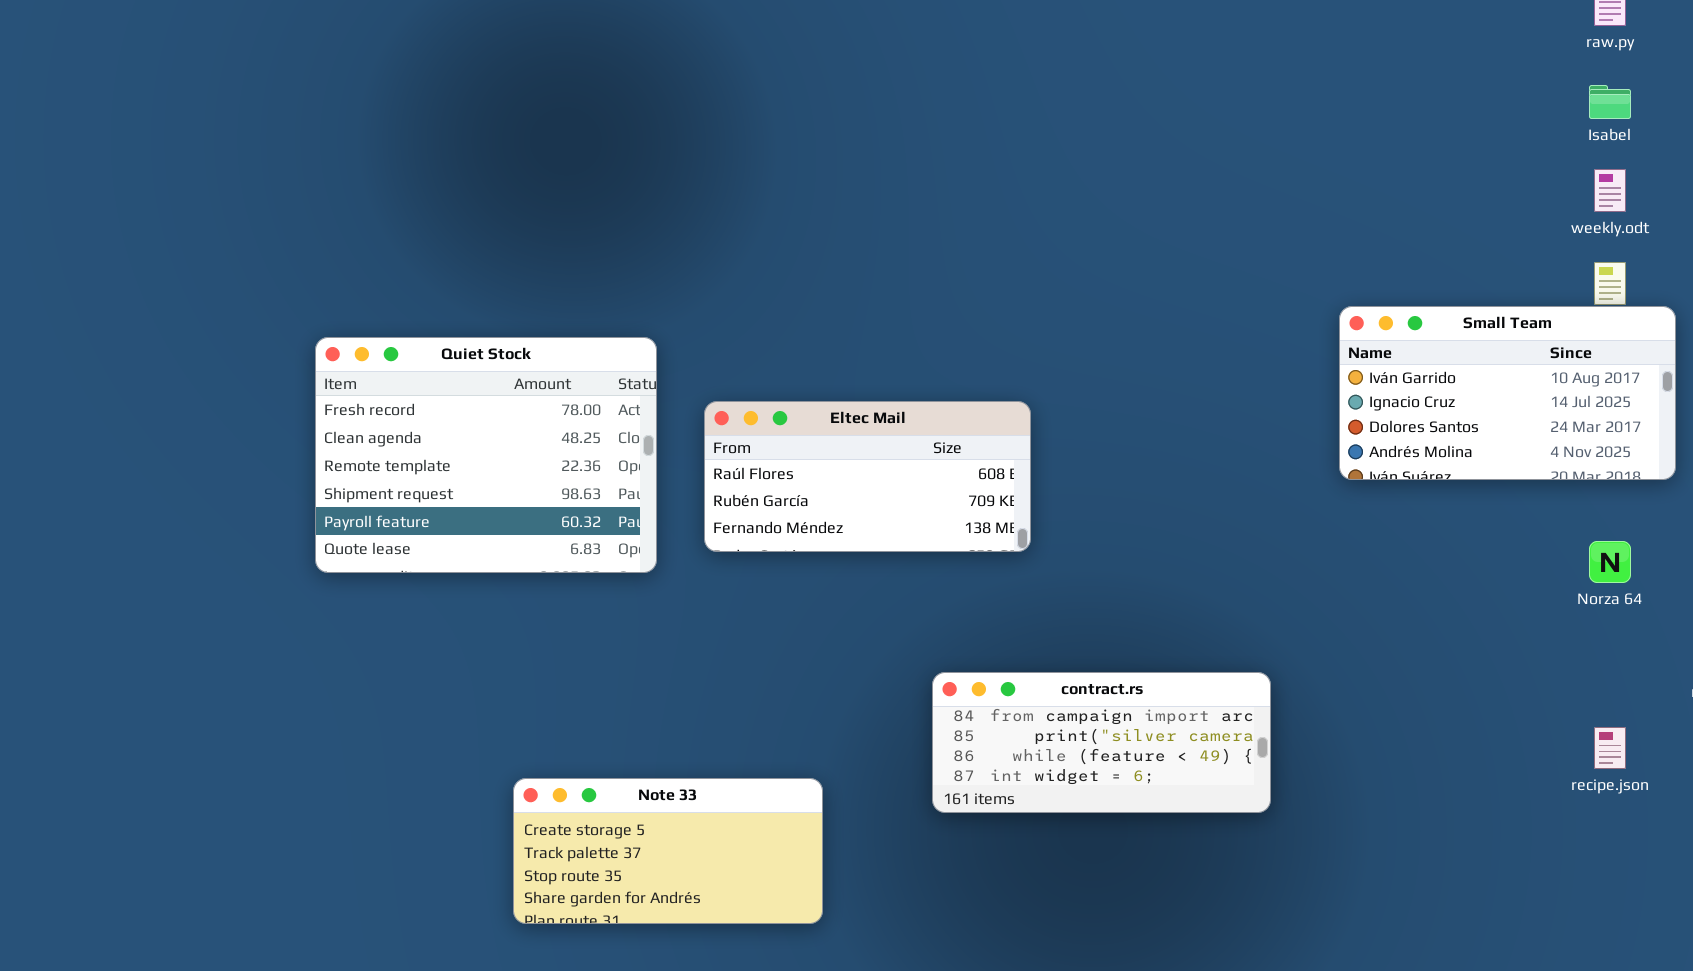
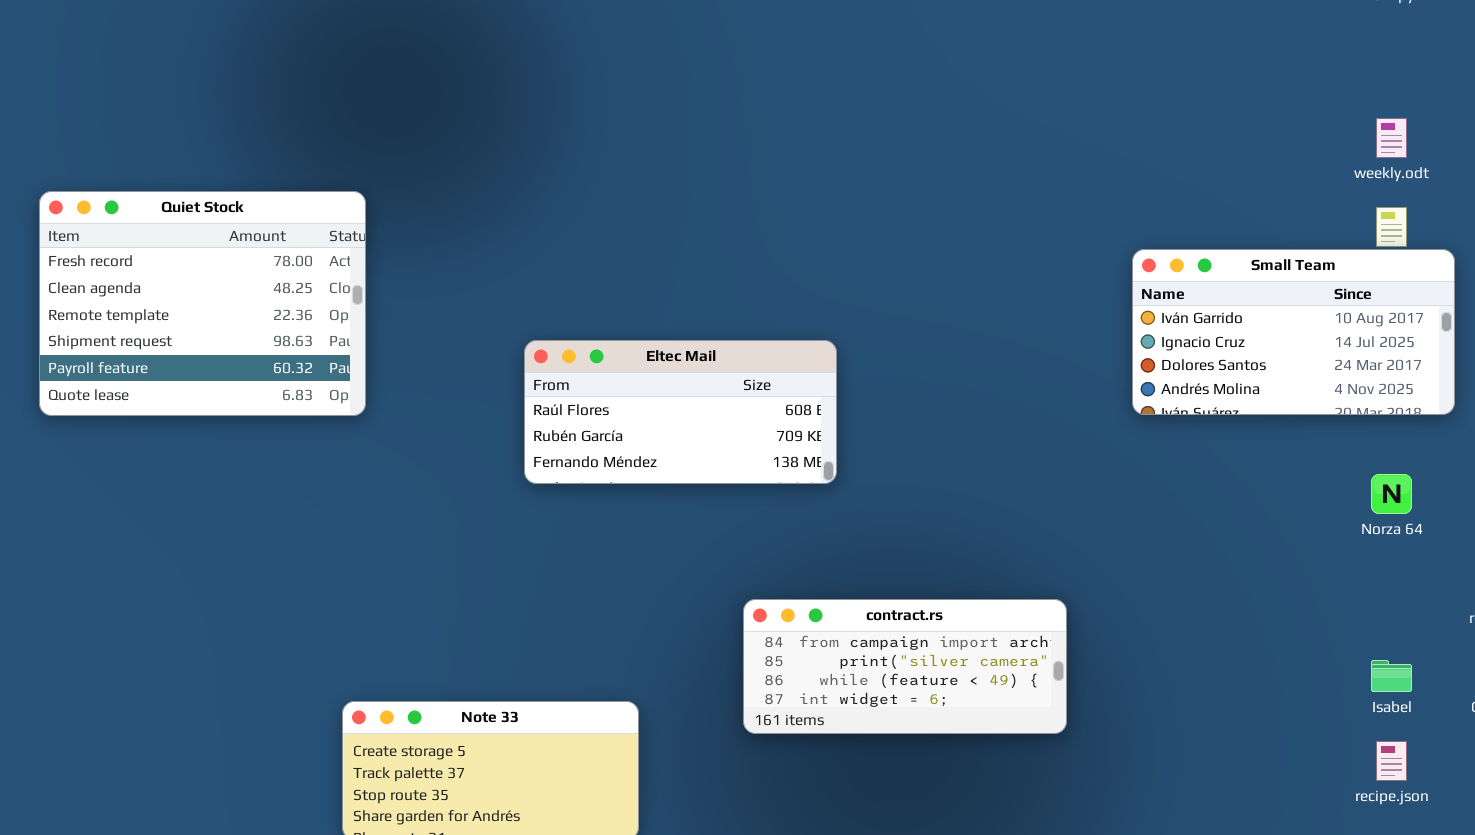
Isabel: [1589,85,1631,119] -> [1371,660,1412,692], moved
Quiet Stock: [315,337,657,573] -> [39,191,366,416], moved
recipe.json: [1594,727,1626,769] -> [1376,741,1407,781], moved

